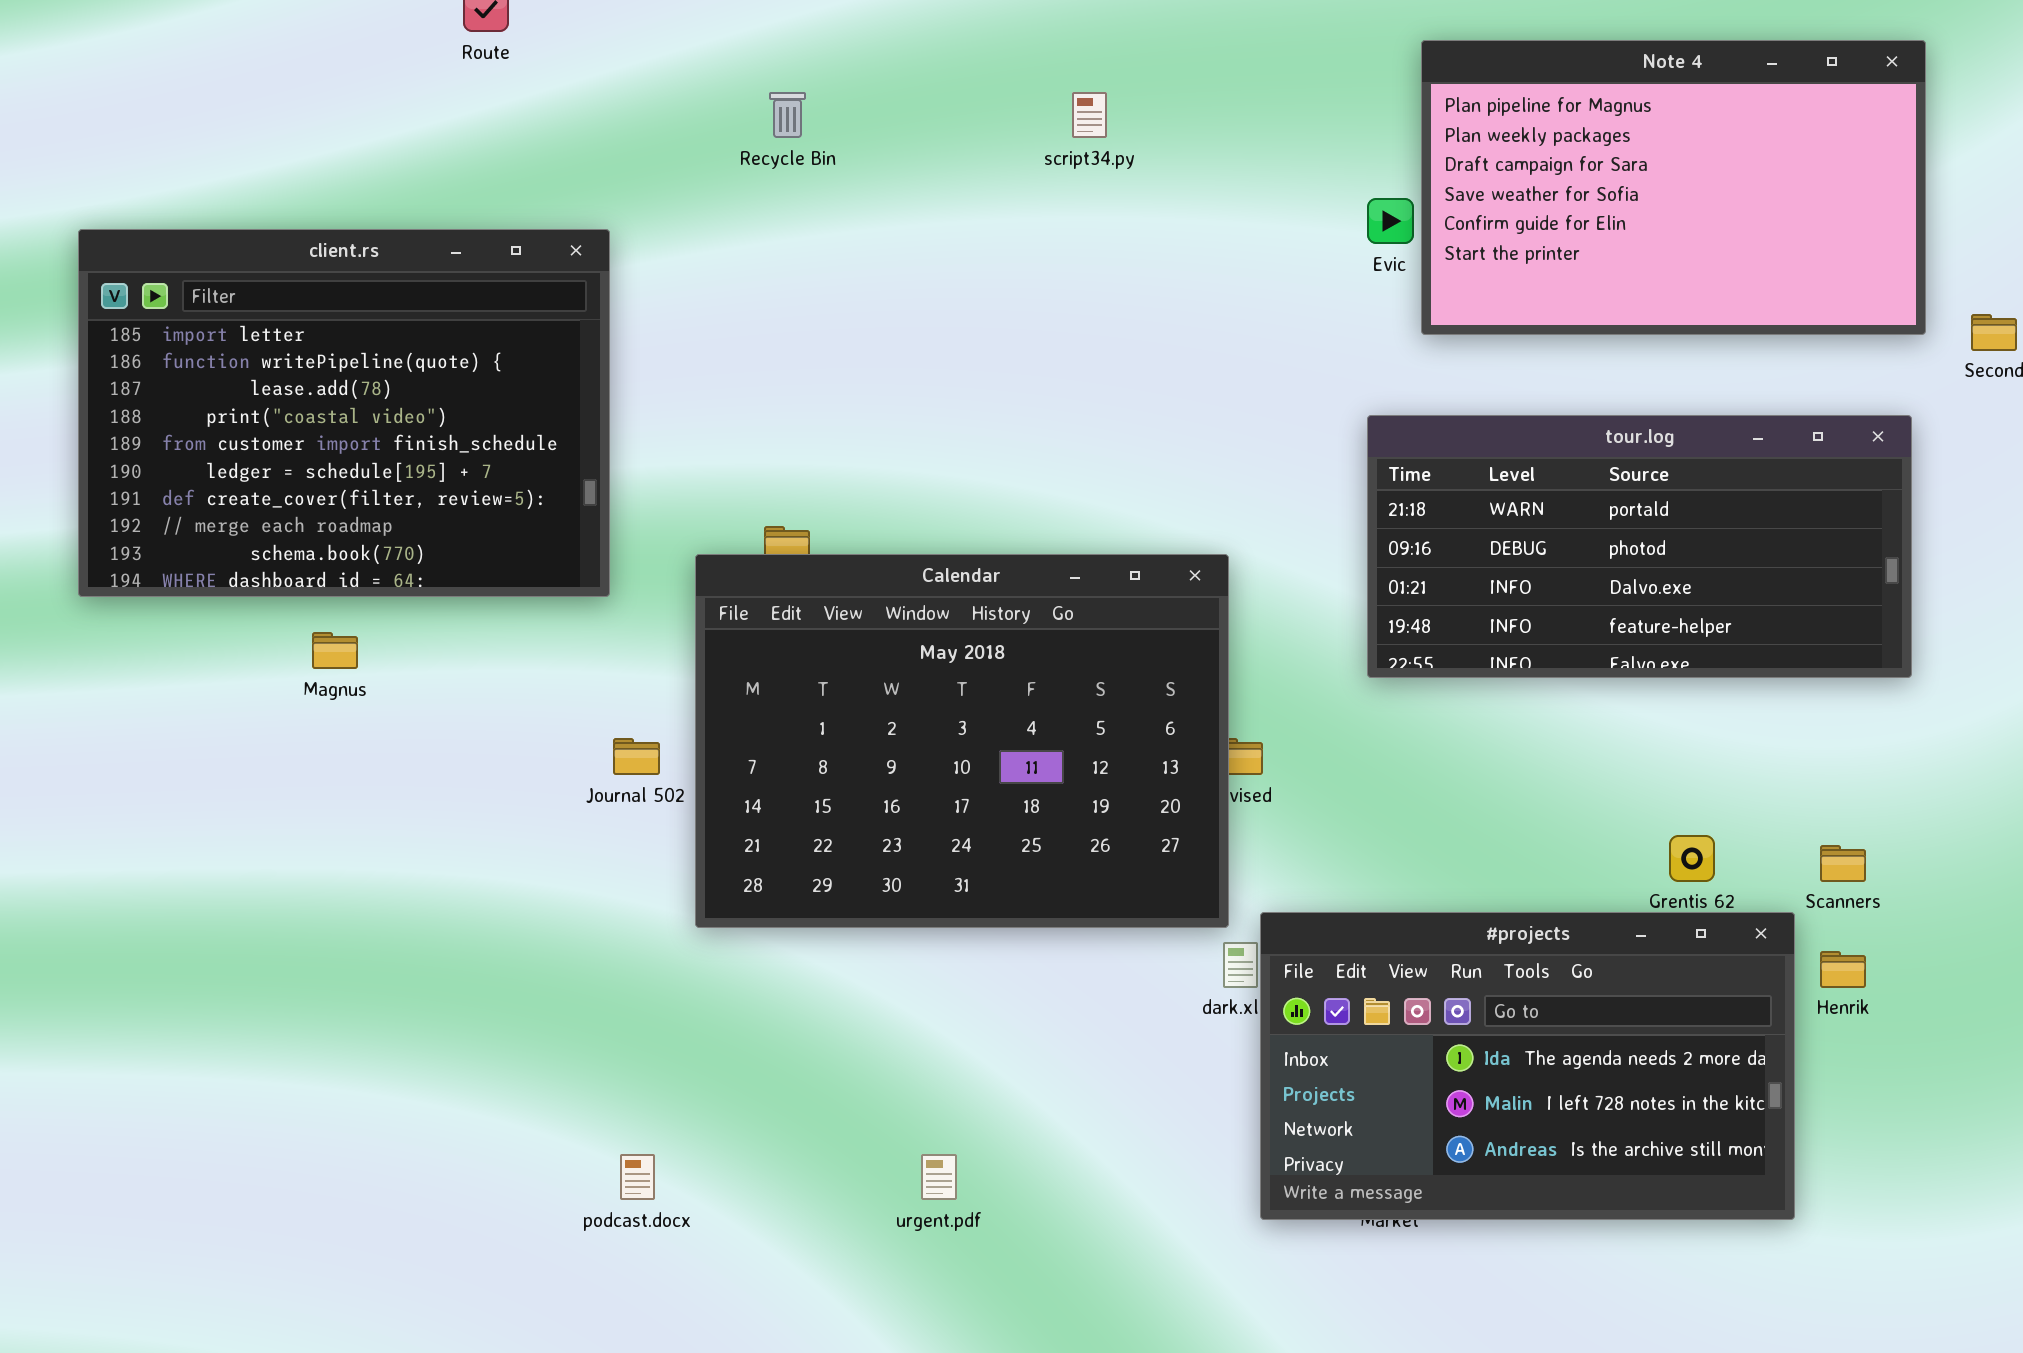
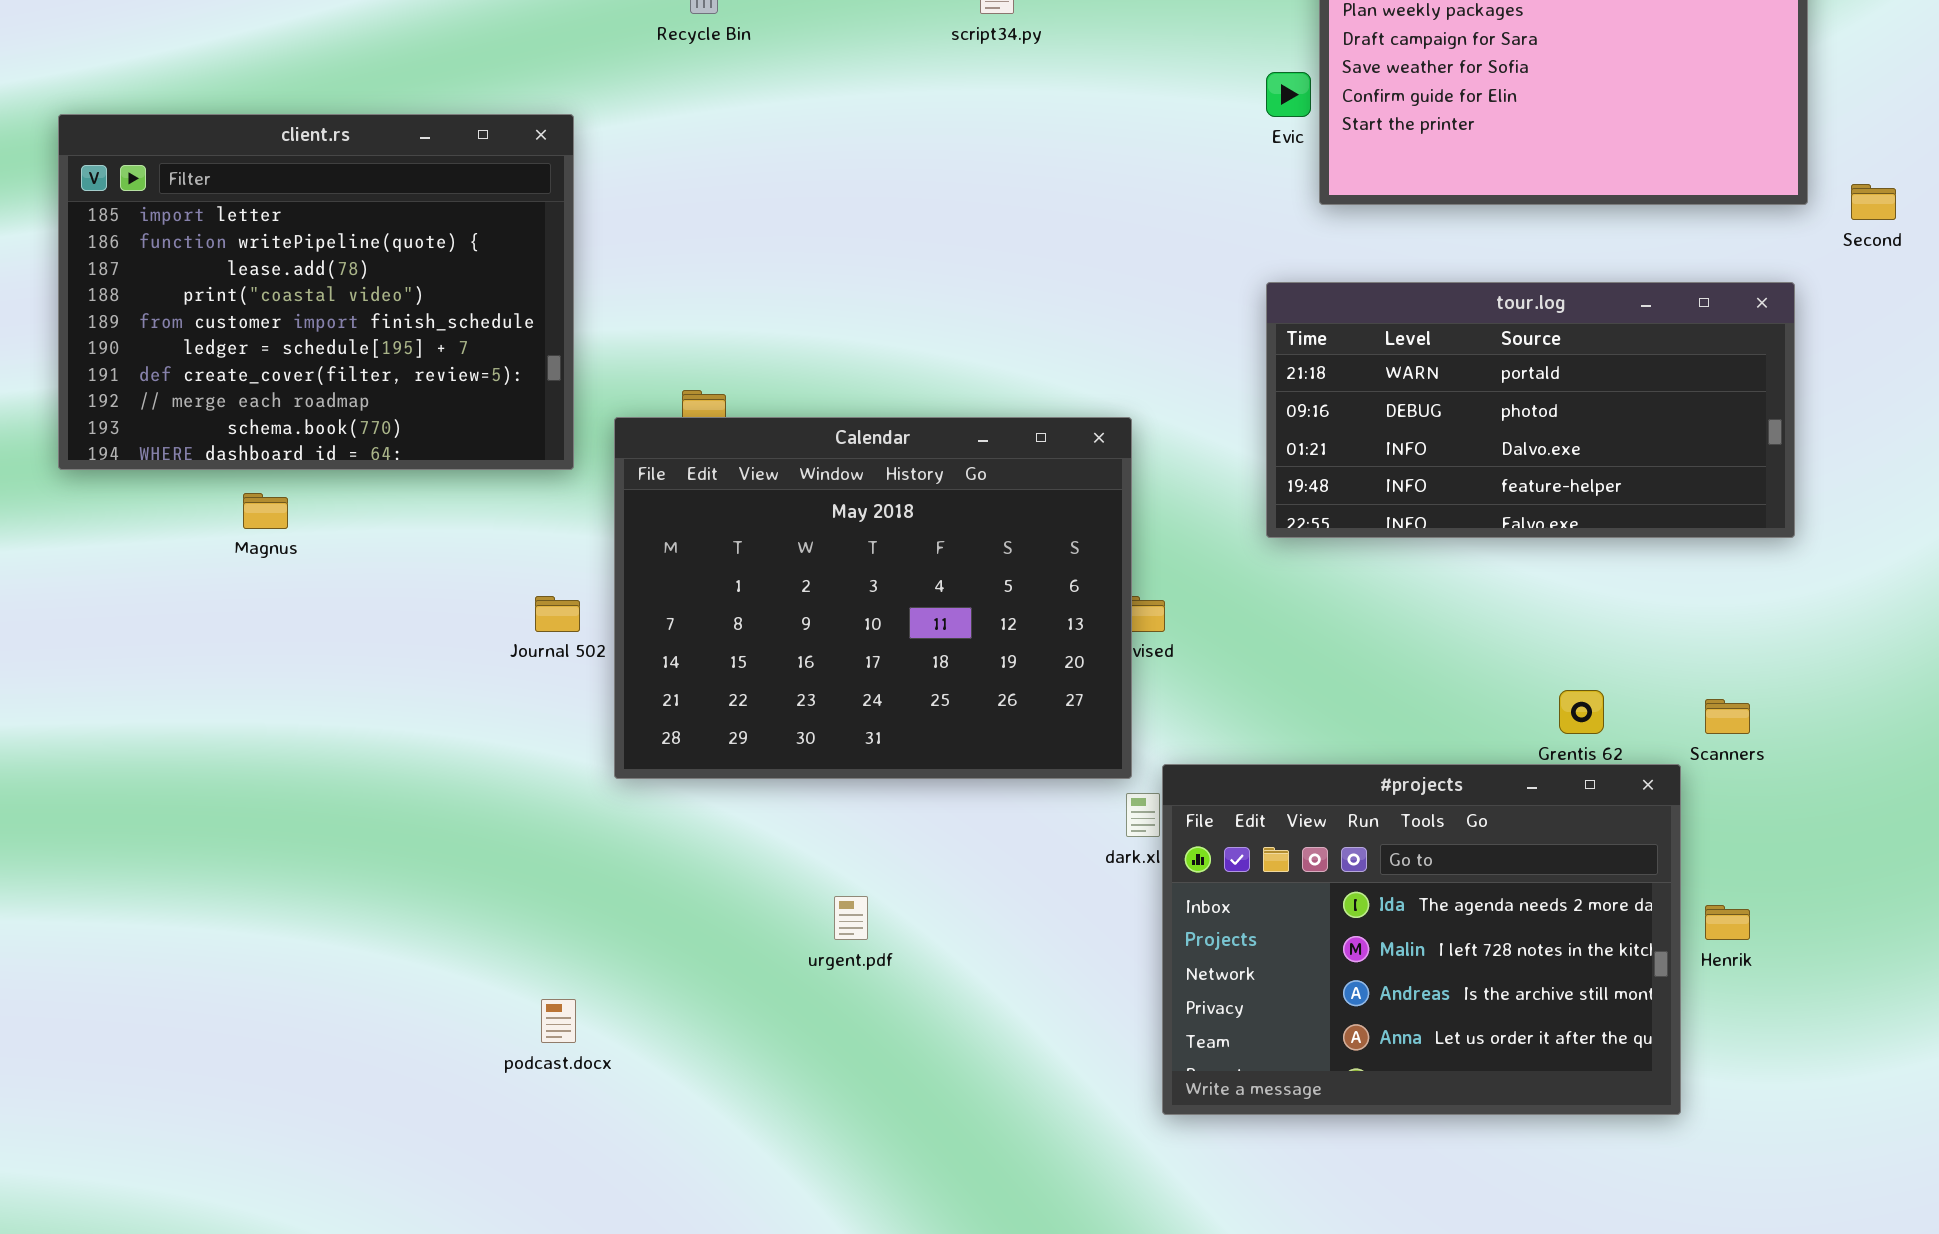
client.rs: [78,229,610,597] -> [58,114,574,470], moved
#projects: [1260,912,1795,1220] -> [1162,764,1681,1115], resized
Henrik: [1820,951,1866,988] -> [1705,905,1750,940], moved
urgent.pdf: [921,1154,957,1200] -> [834,896,868,940], moved

